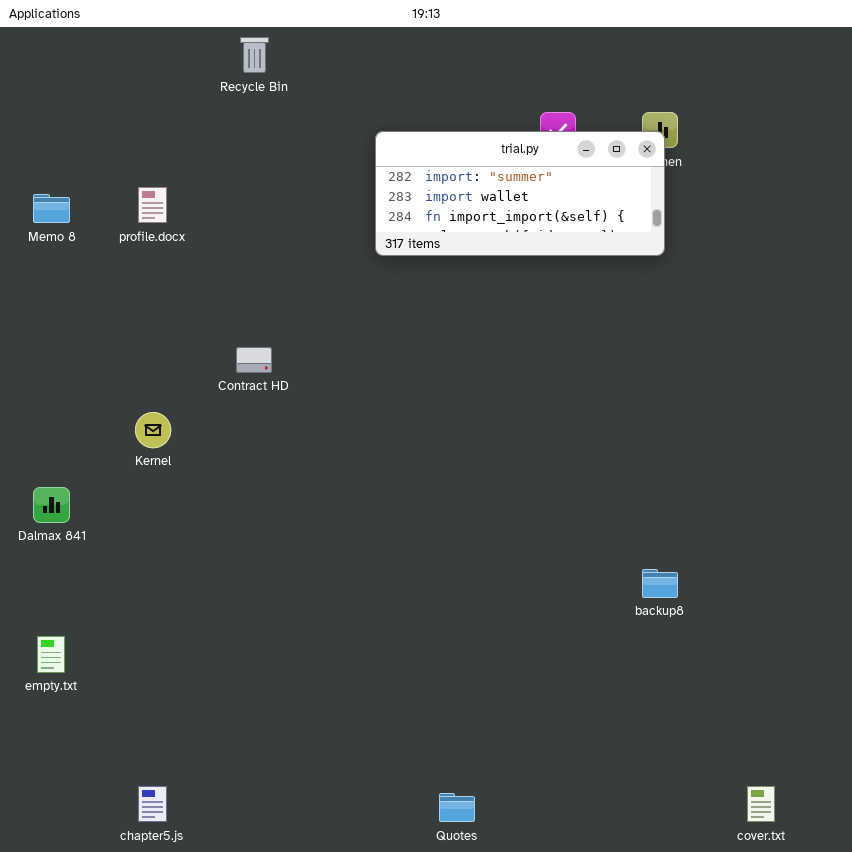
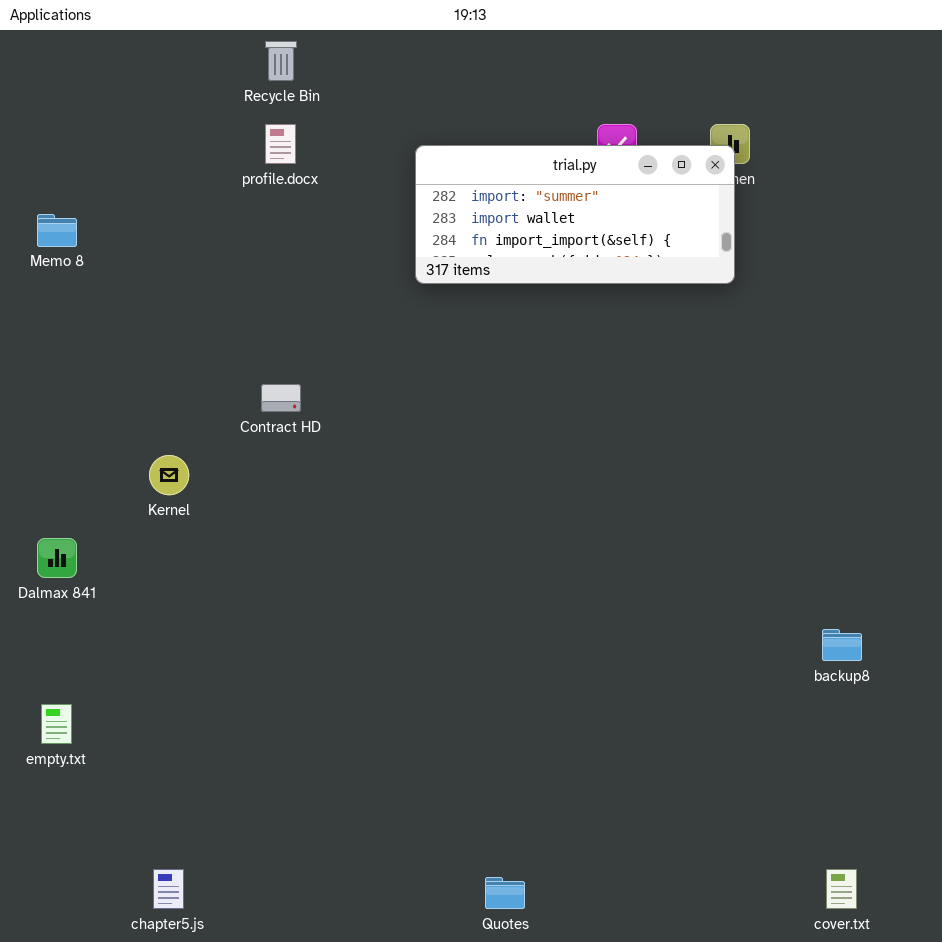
profile.docx: [138,187,167,223] -> [265,124,296,164], moved
backup8: [642,569,678,598] -> [822,629,862,661], moved

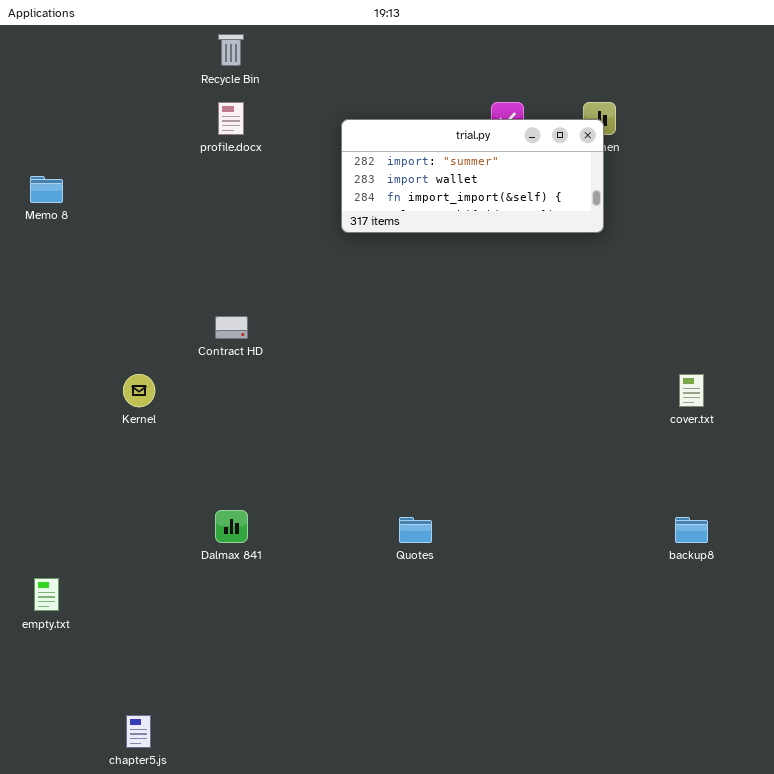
Dalmax 841: [37,538,77,578] -> [215,510,248,543], moved
cover.txt: [826,869,857,909] -> [679,374,704,407], moved
Quotes: [485,877,525,909] -> [399,517,432,543], moved

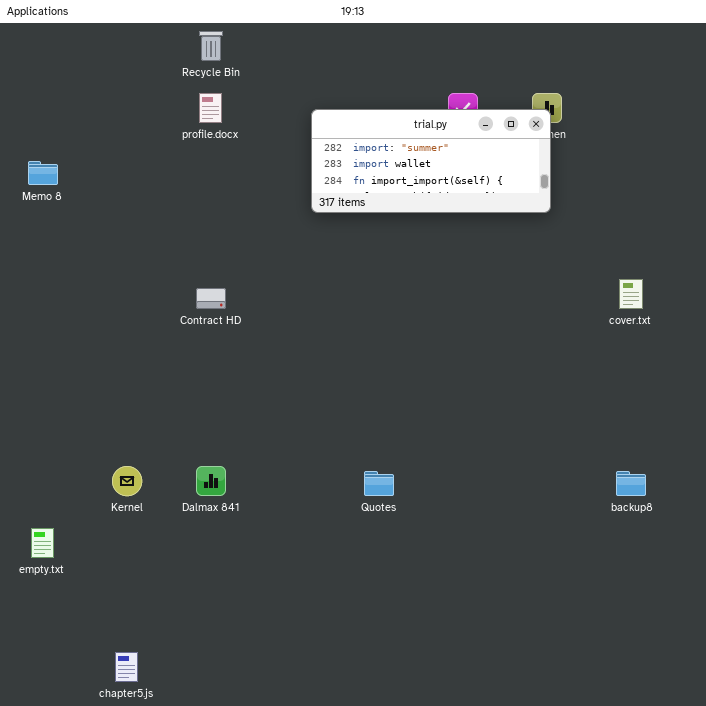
Kernel: [123,374,155,407] -> [112,466,142,496], moved
cover.txt: [679,374,704,407] -> [619,279,643,309], moved

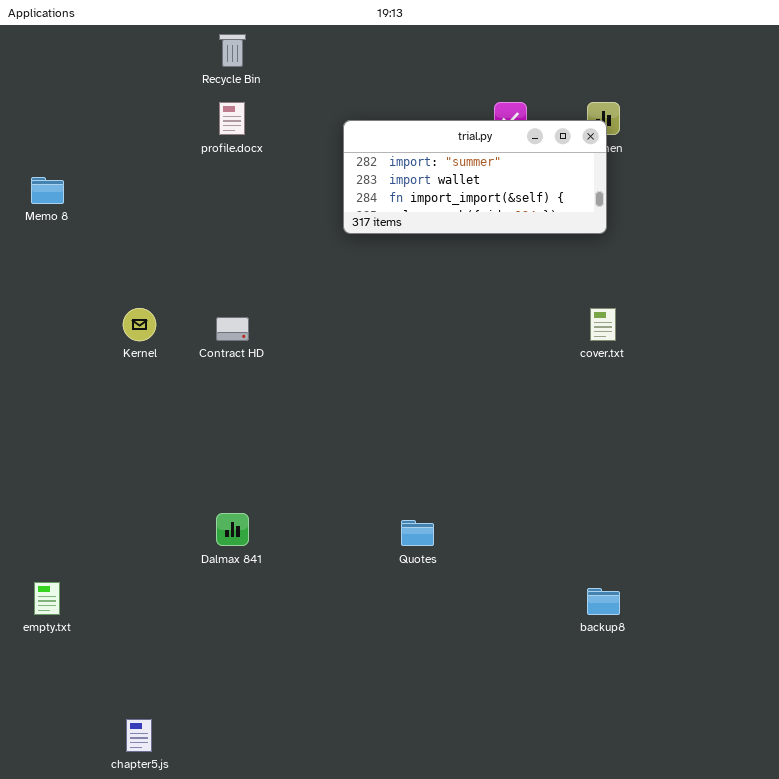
cover.txt: [619,279,643,309] -> [590,308,616,341], moved
Kernel: [112,466,142,496] -> [123,308,156,341], moved
backup8: [616,471,646,496] -> [587,588,620,615], moved

